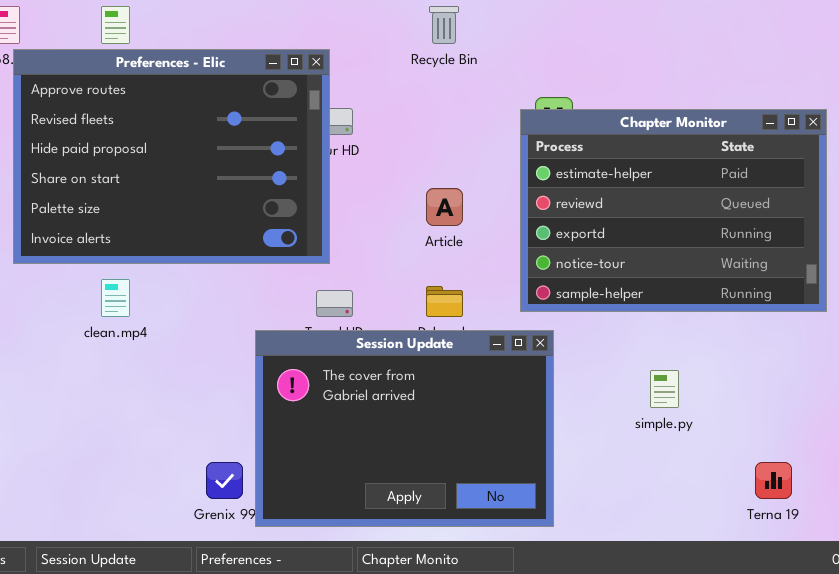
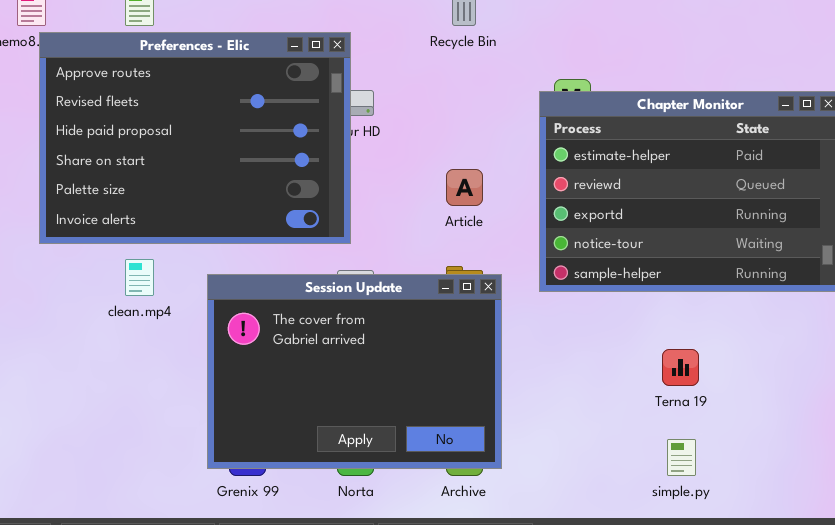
Session Update: [255,330,554,527] -> [207,274,502,469], moved
simple.py: [650,370,679,408] -> [667,439,696,476], moved
Terna 19: [755,462,792,499] -> [662,349,699,386], moved

